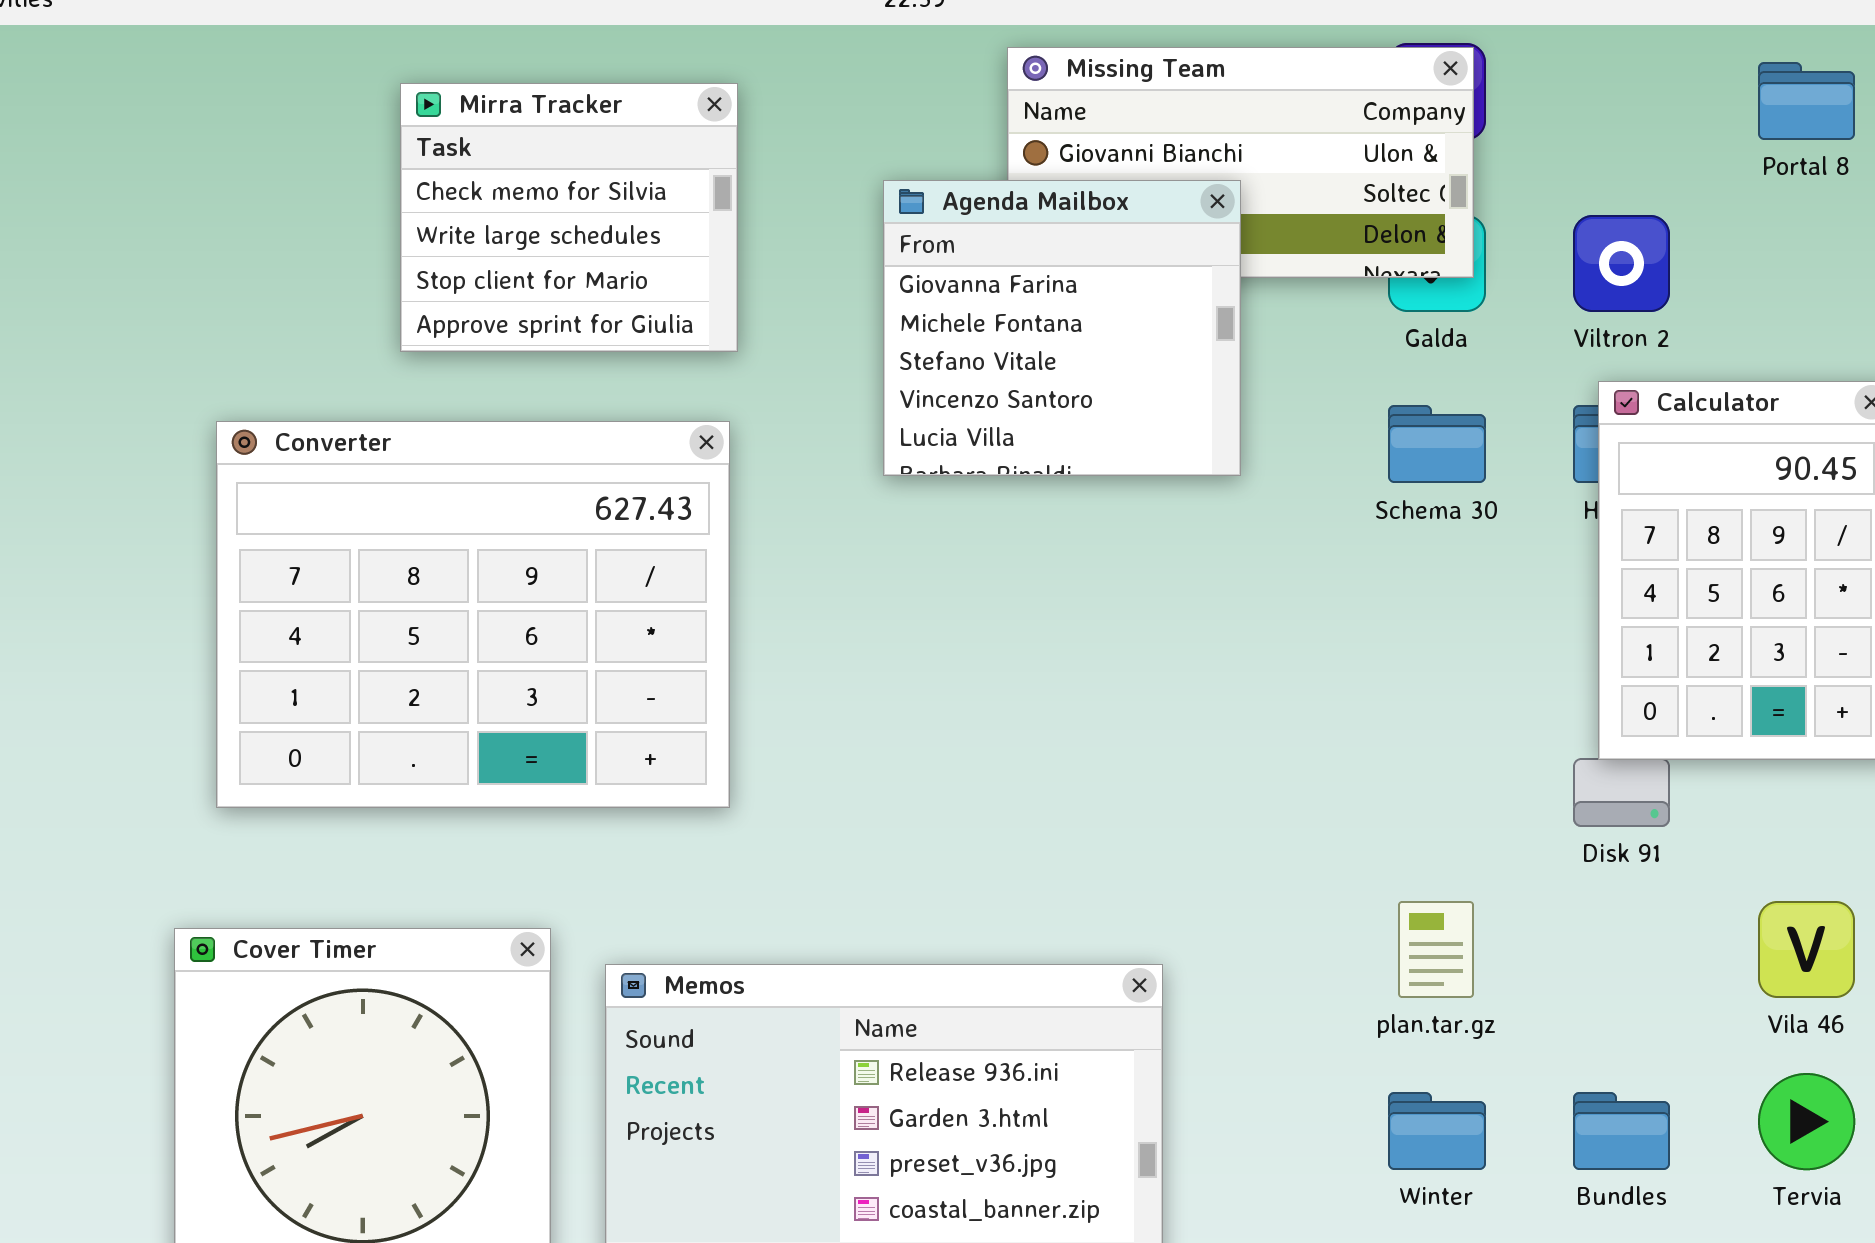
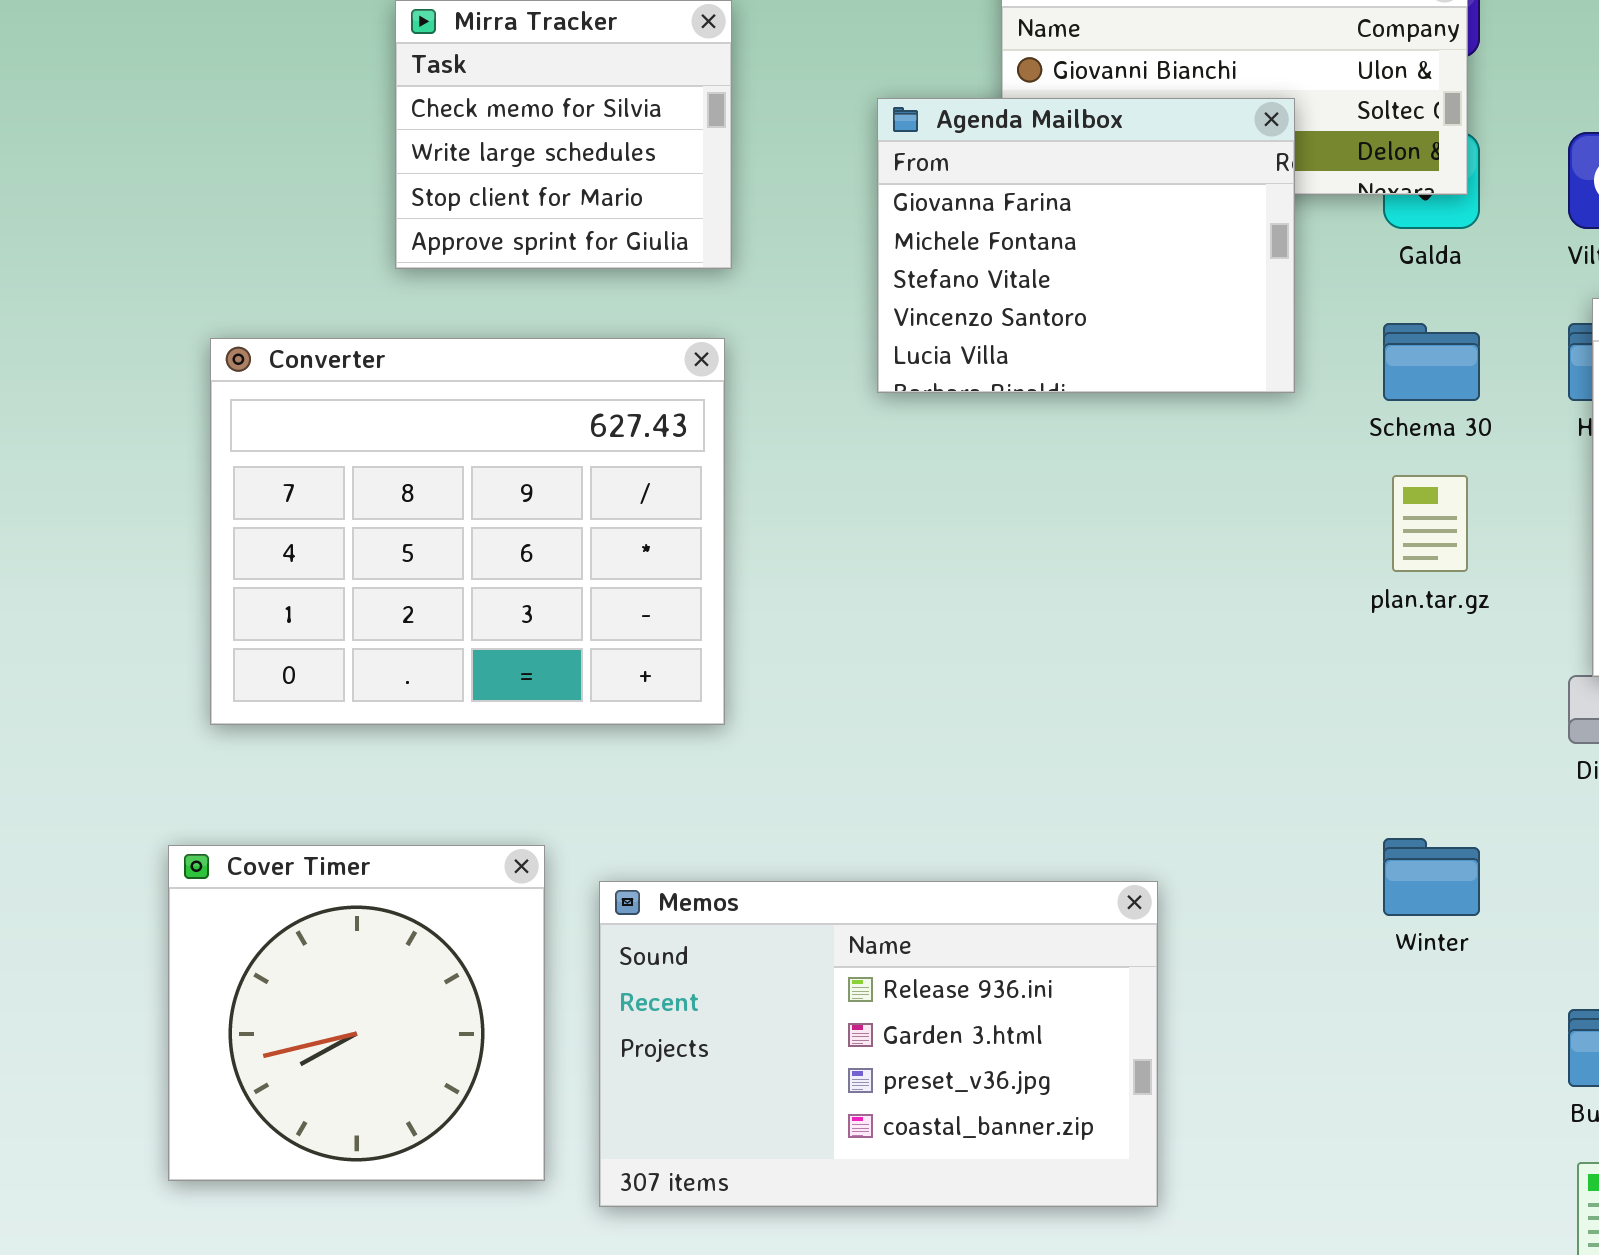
Agenda Mailbox: [883,180,1241,476] -> [877,98,1295,393], resized
plan.tar.gz: [1398,901,1474,998] -> [1392,475,1468,572], moved
Winter: [1388,1092,1486,1170] -> [1383,838,1480,916], moved

